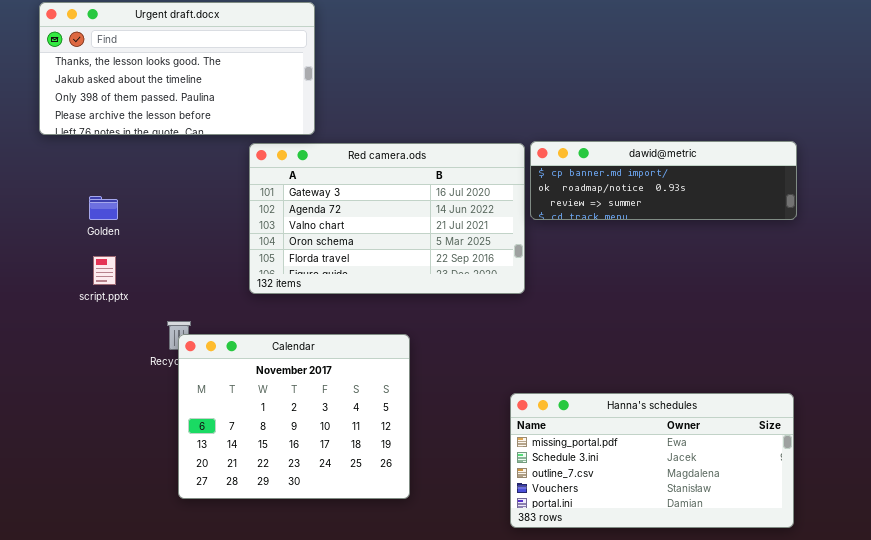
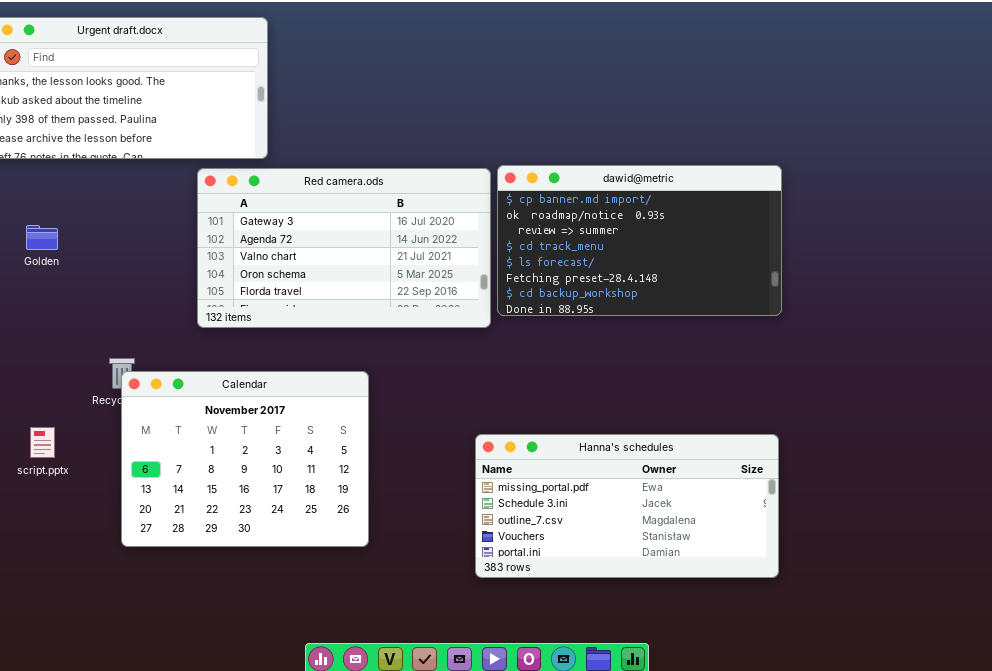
dawid@metric: [530,141,797,220] -> [497,165,782,316], resized
script.pptx: [93,256,116,285] -> [30,427,55,458], moved

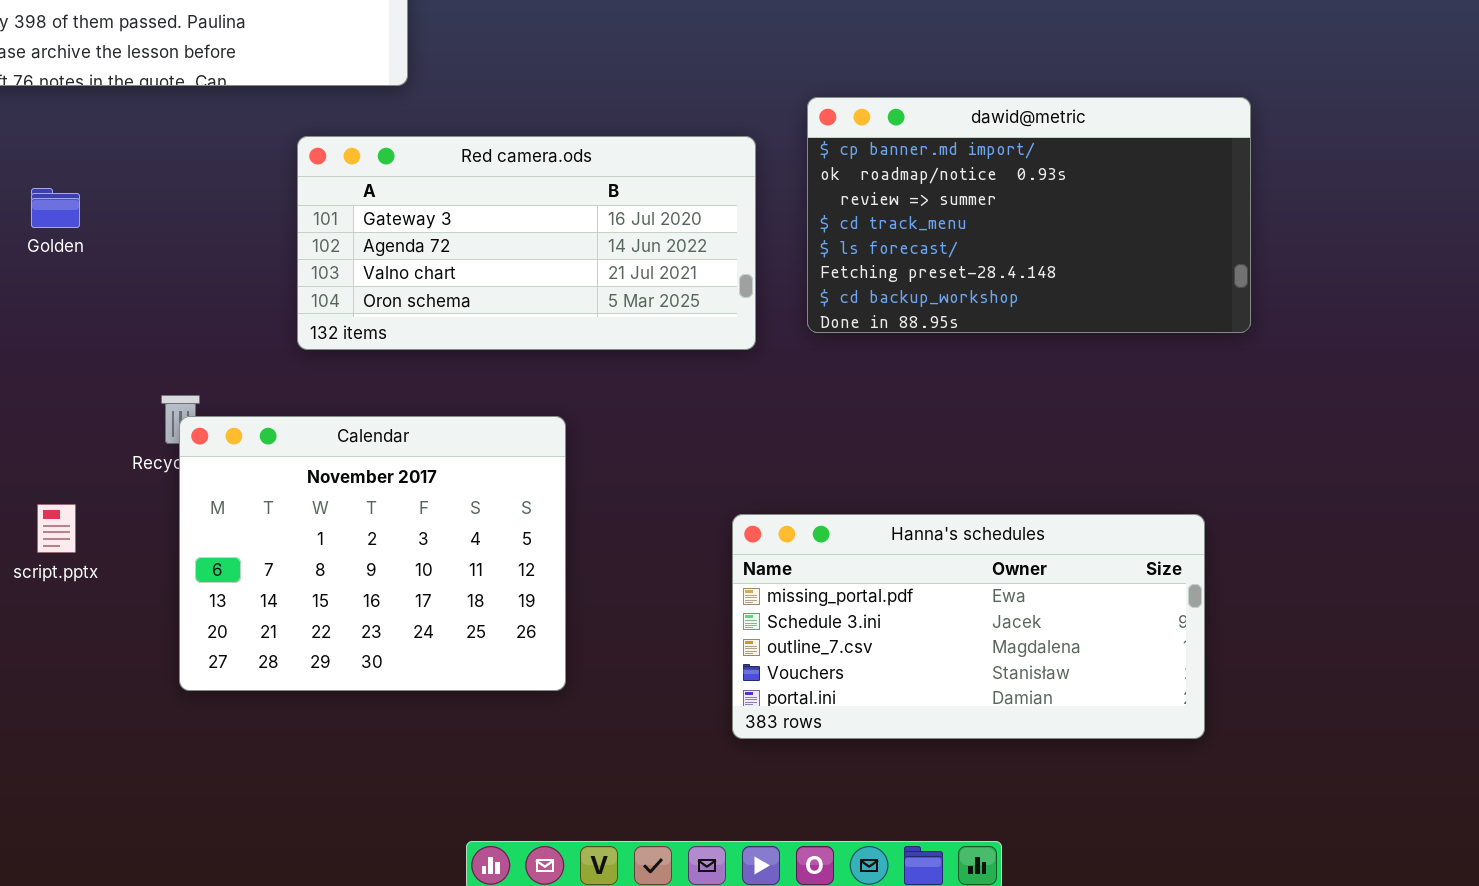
dawid@metric: [497,165,782,316] -> [807,97,1251,333], moved
Red camera.ods: [197,168,491,328] -> [297,136,756,350], resized

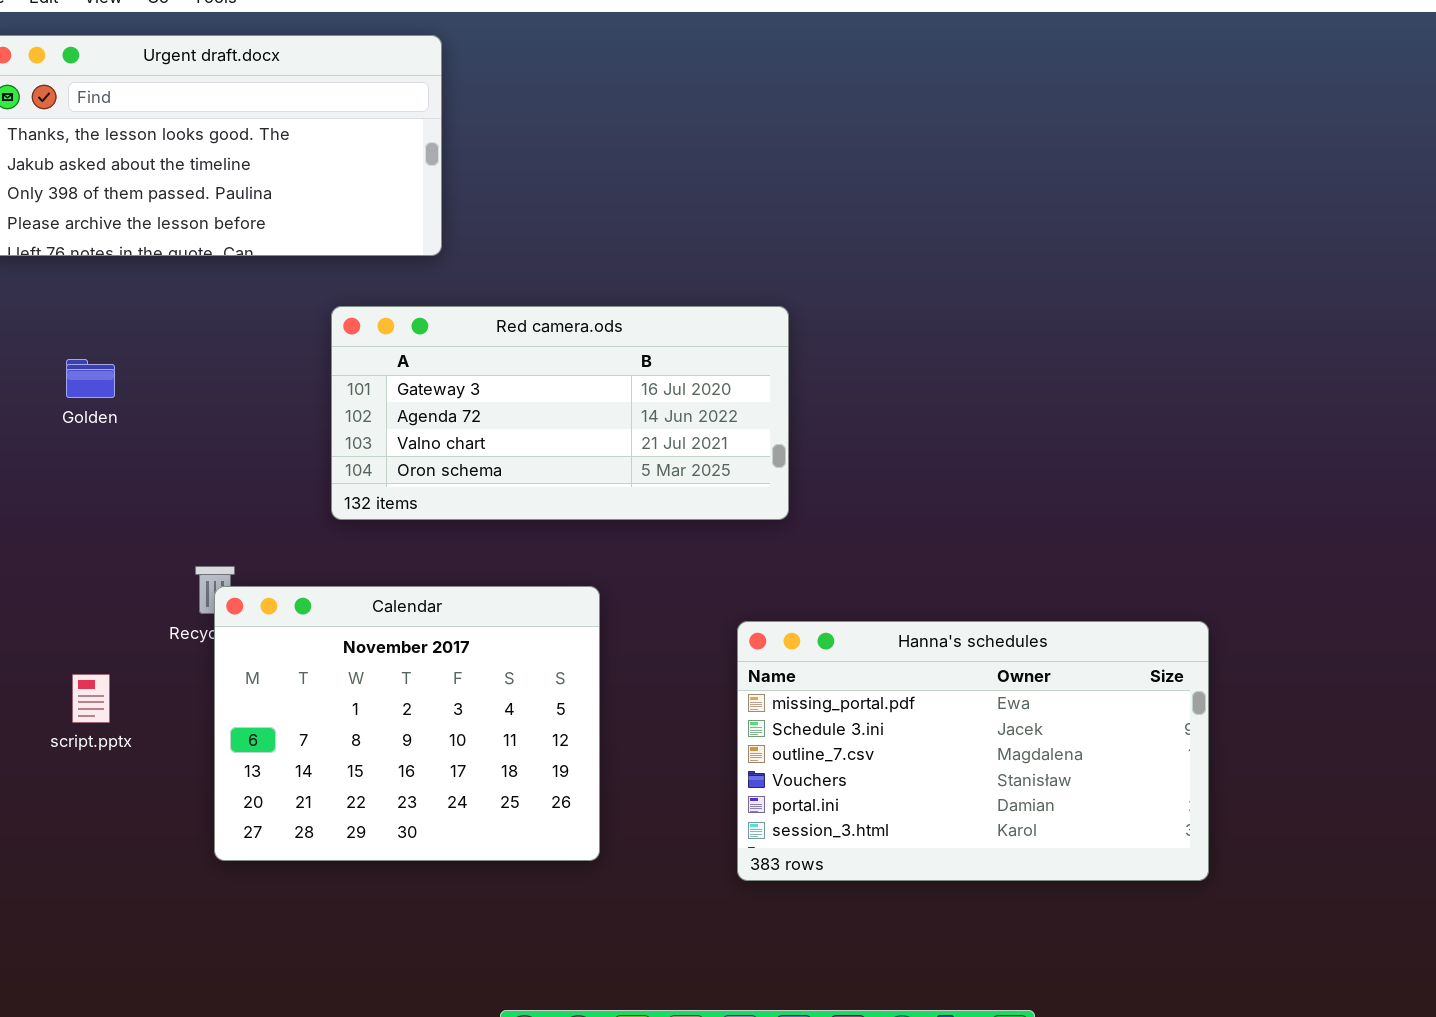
dawid@metric: [807,97,1251,333] -> none, closed
Hanna's schedules: [732,514,1205,739] -> [737,621,1209,881], moved, resized

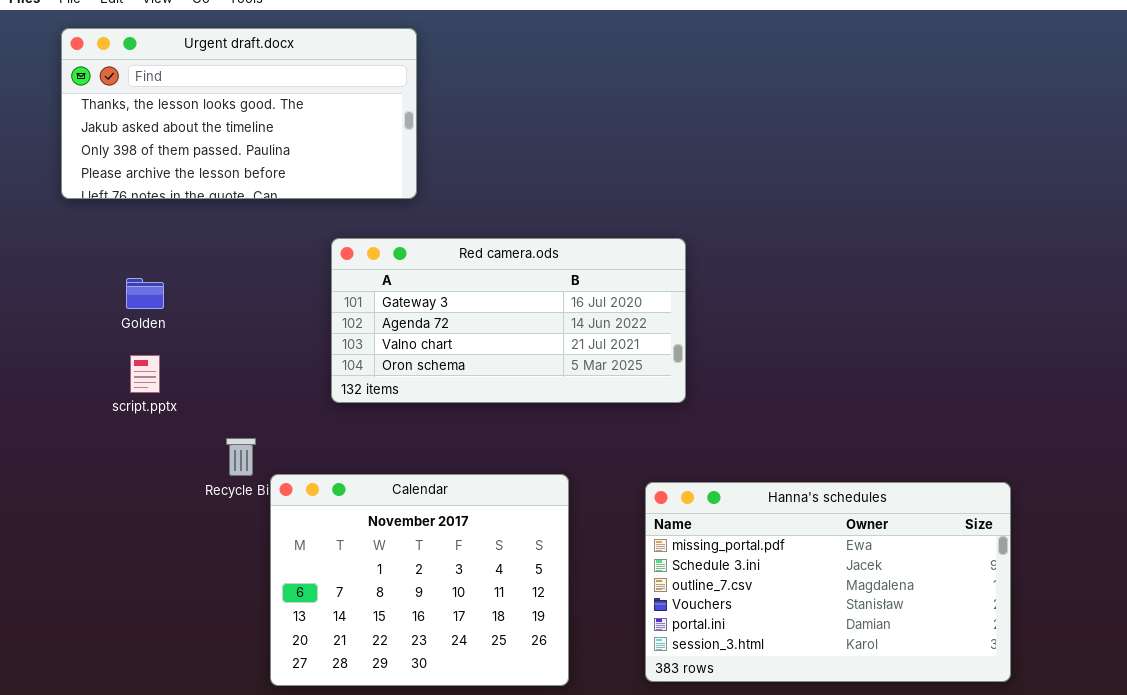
Calendar: [214,586,600,861] -> [270,474,569,686], moved
script.pptx: [72,674,110,723] -> [130,355,160,393], moved

